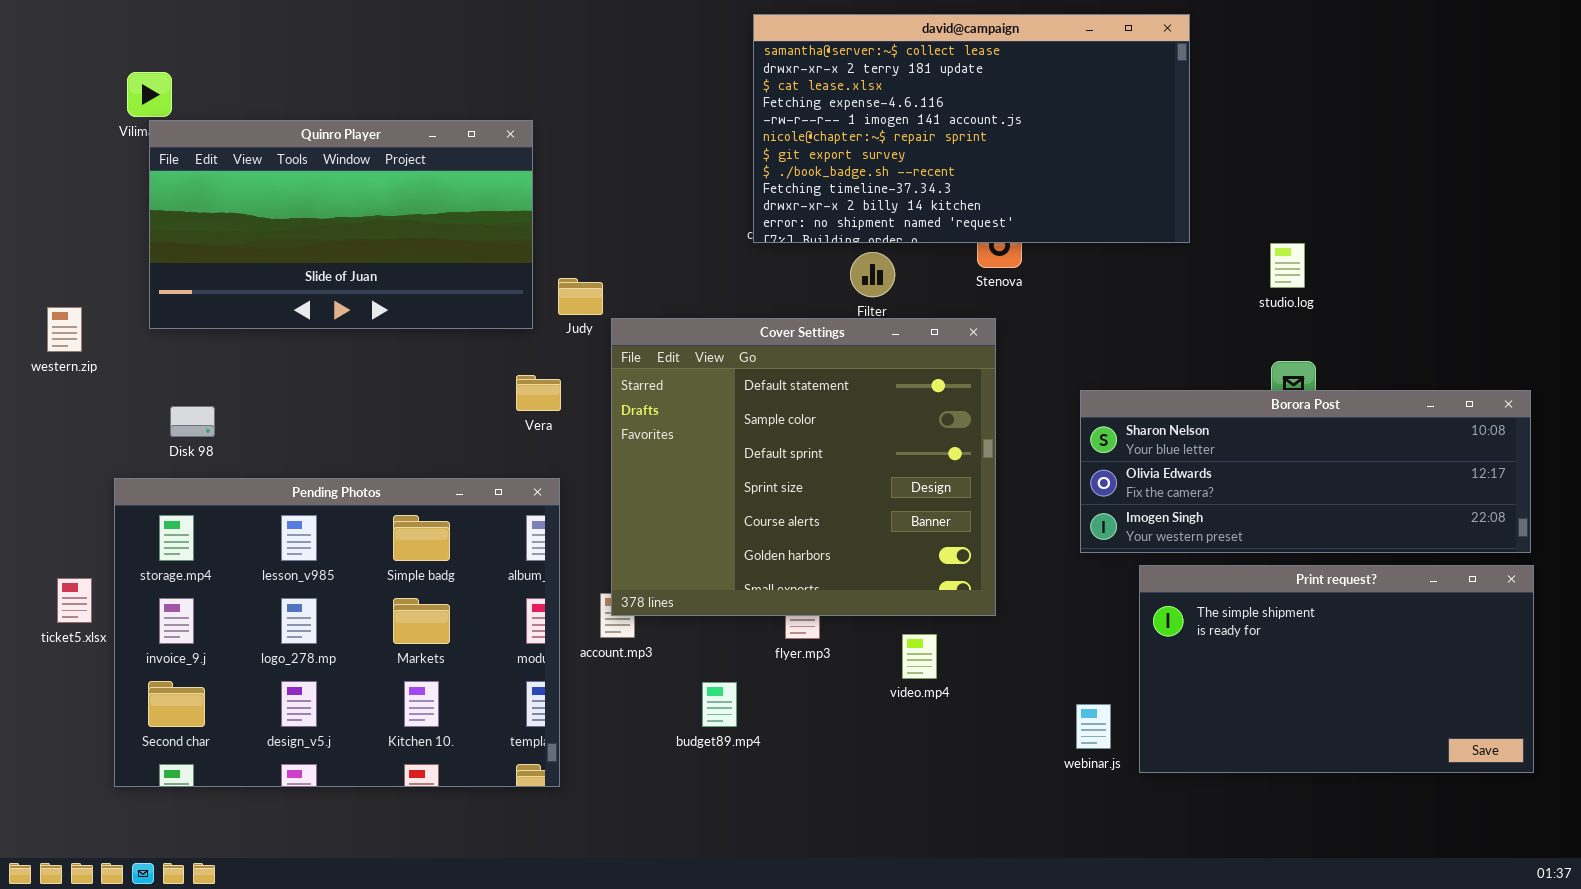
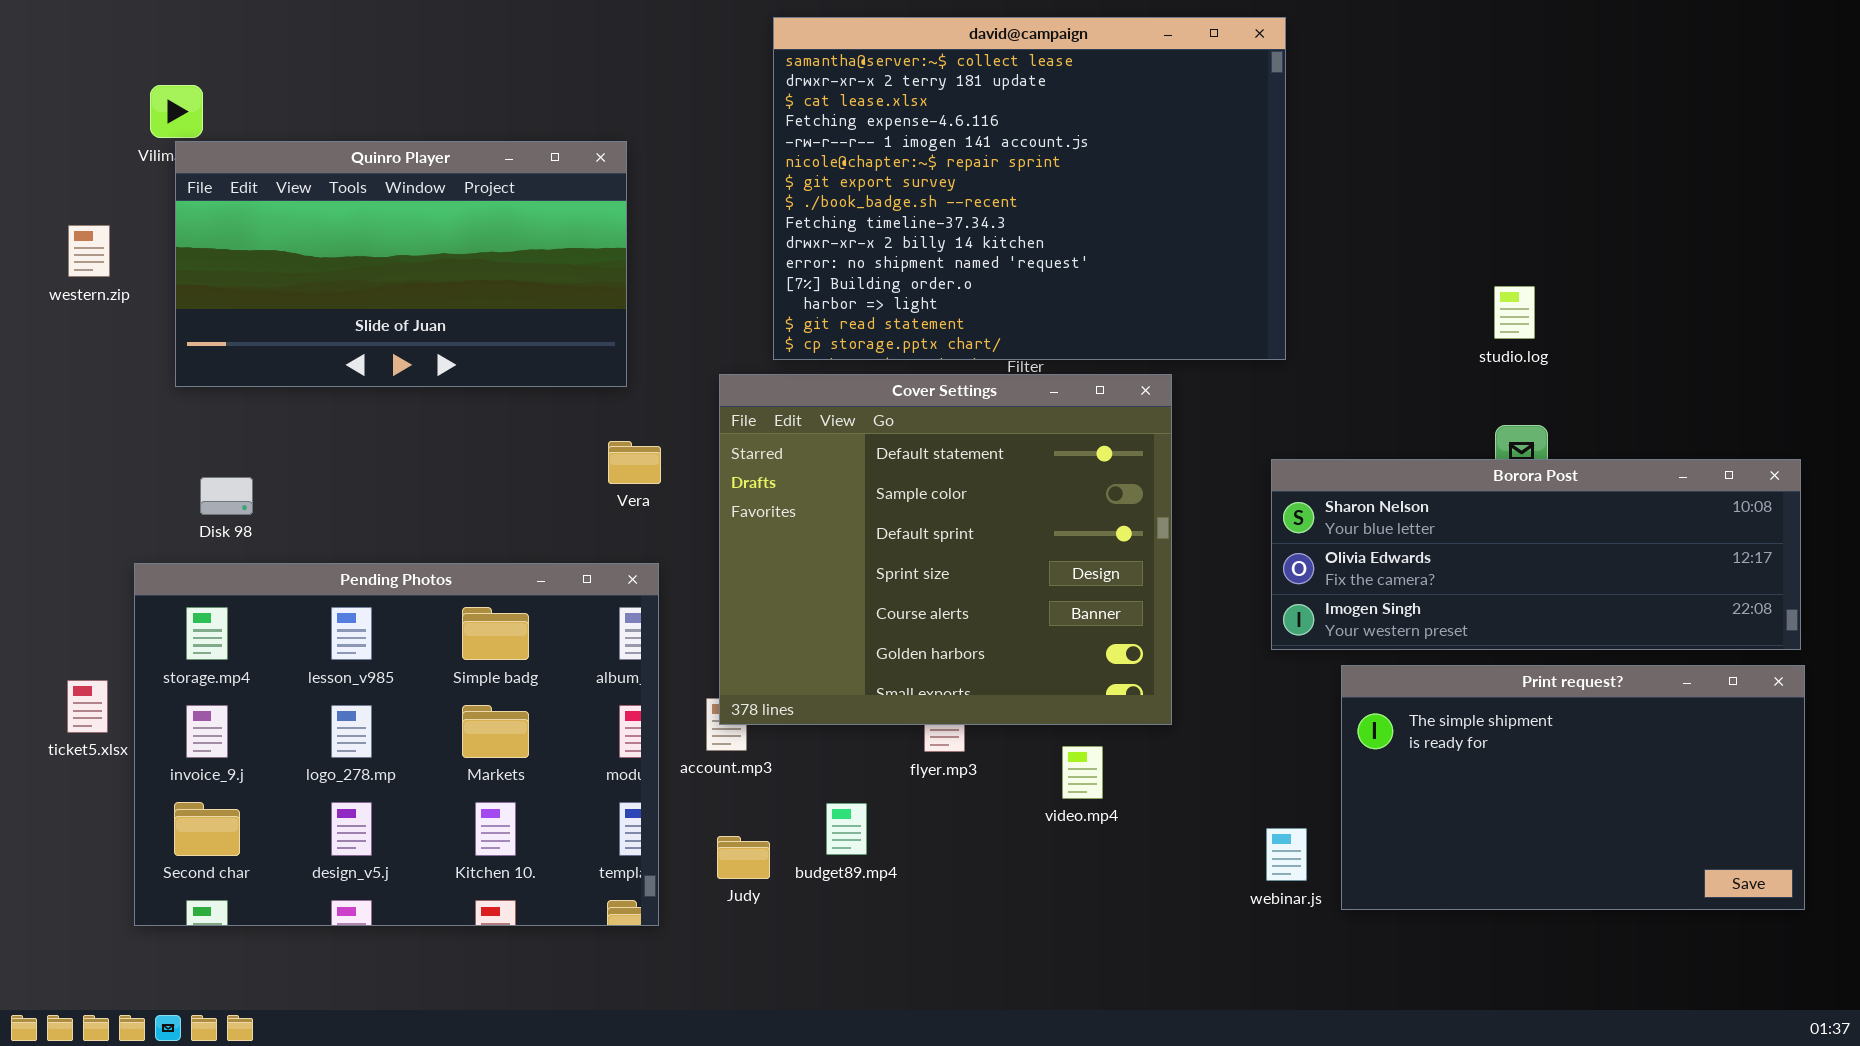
david@campaign: [753,14,1190,243] -> [773,17,1286,360], moved, resized
Judy: [558,278,603,315] -> [717,836,770,879], moved
western.zip: [47,307,82,352] -> [68,225,110,277], moved

